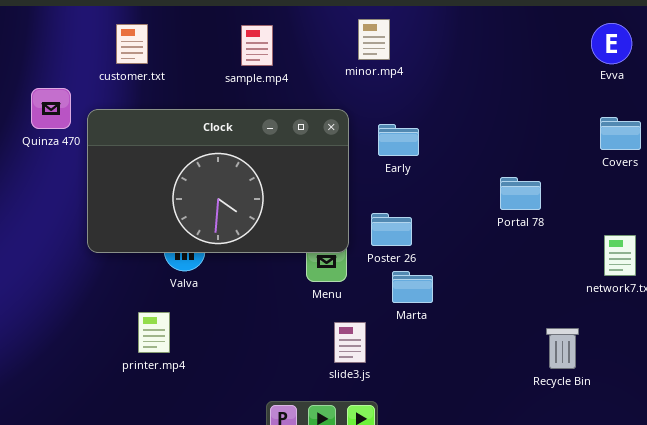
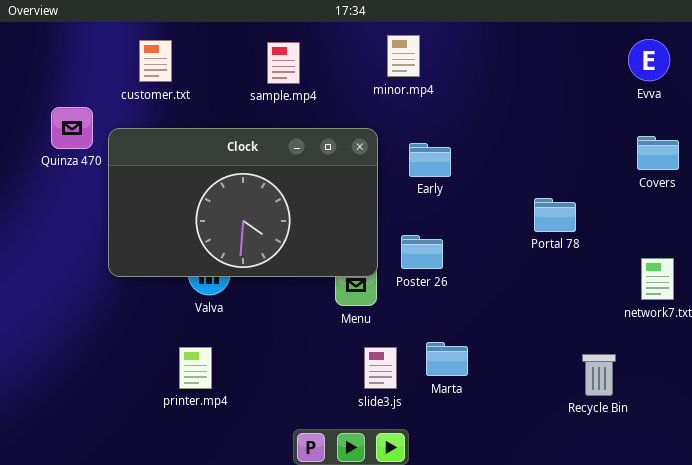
Marta: [392,271,433,303] -> [426,342,468,376], moved
printer.mp4: [138,312,170,353] -> [179,347,212,389], moved

